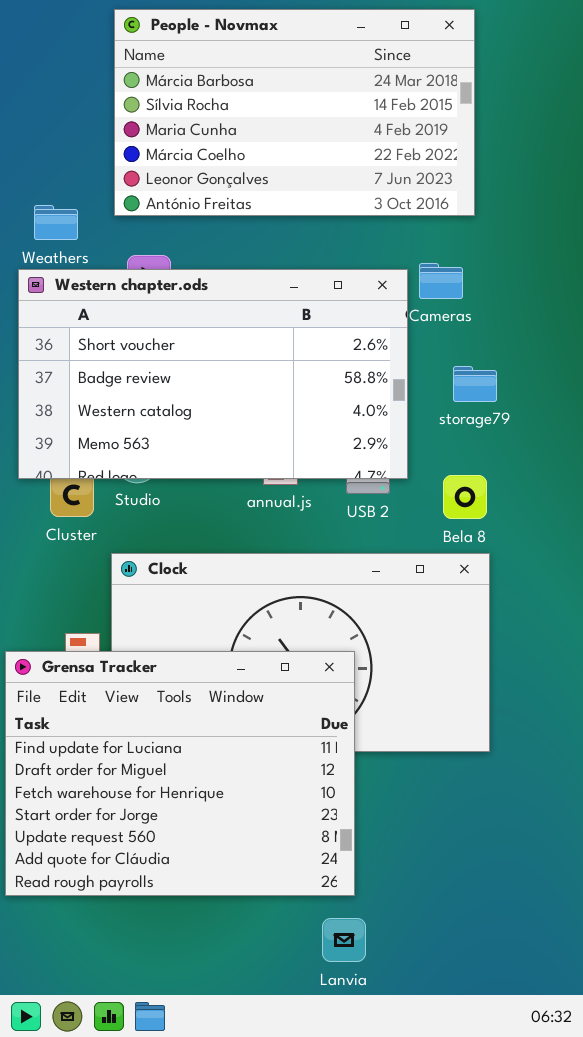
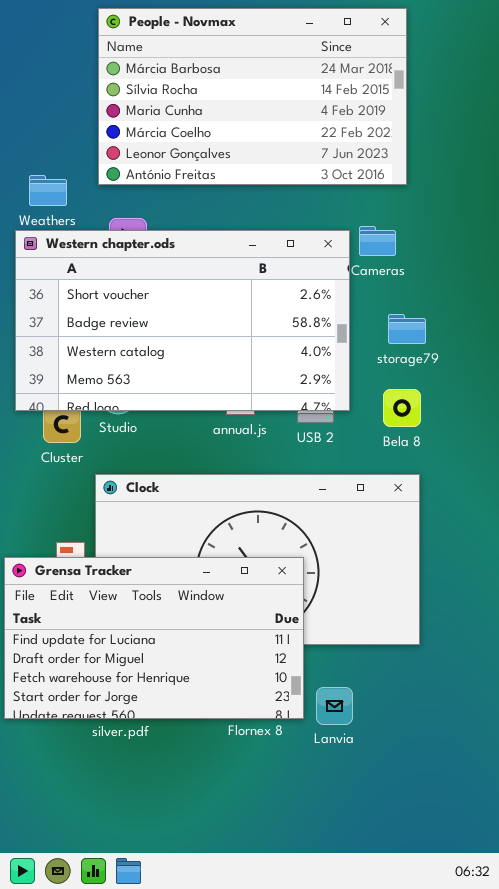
Bela 8: [443,475,487,519] -> [383,389,421,427], moved
Grensa Tracker: [5,651,355,896] -> [4,557,304,719], resized
Lanvia: [322,918,366,962] -> [316,687,353,725], moved

